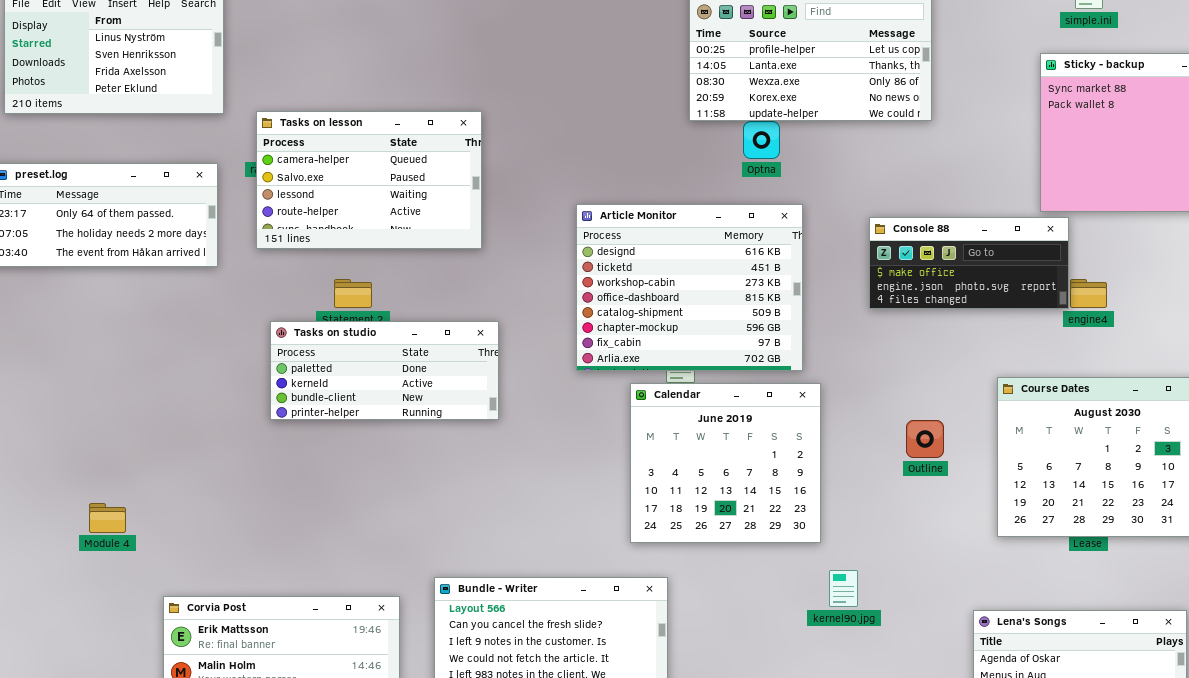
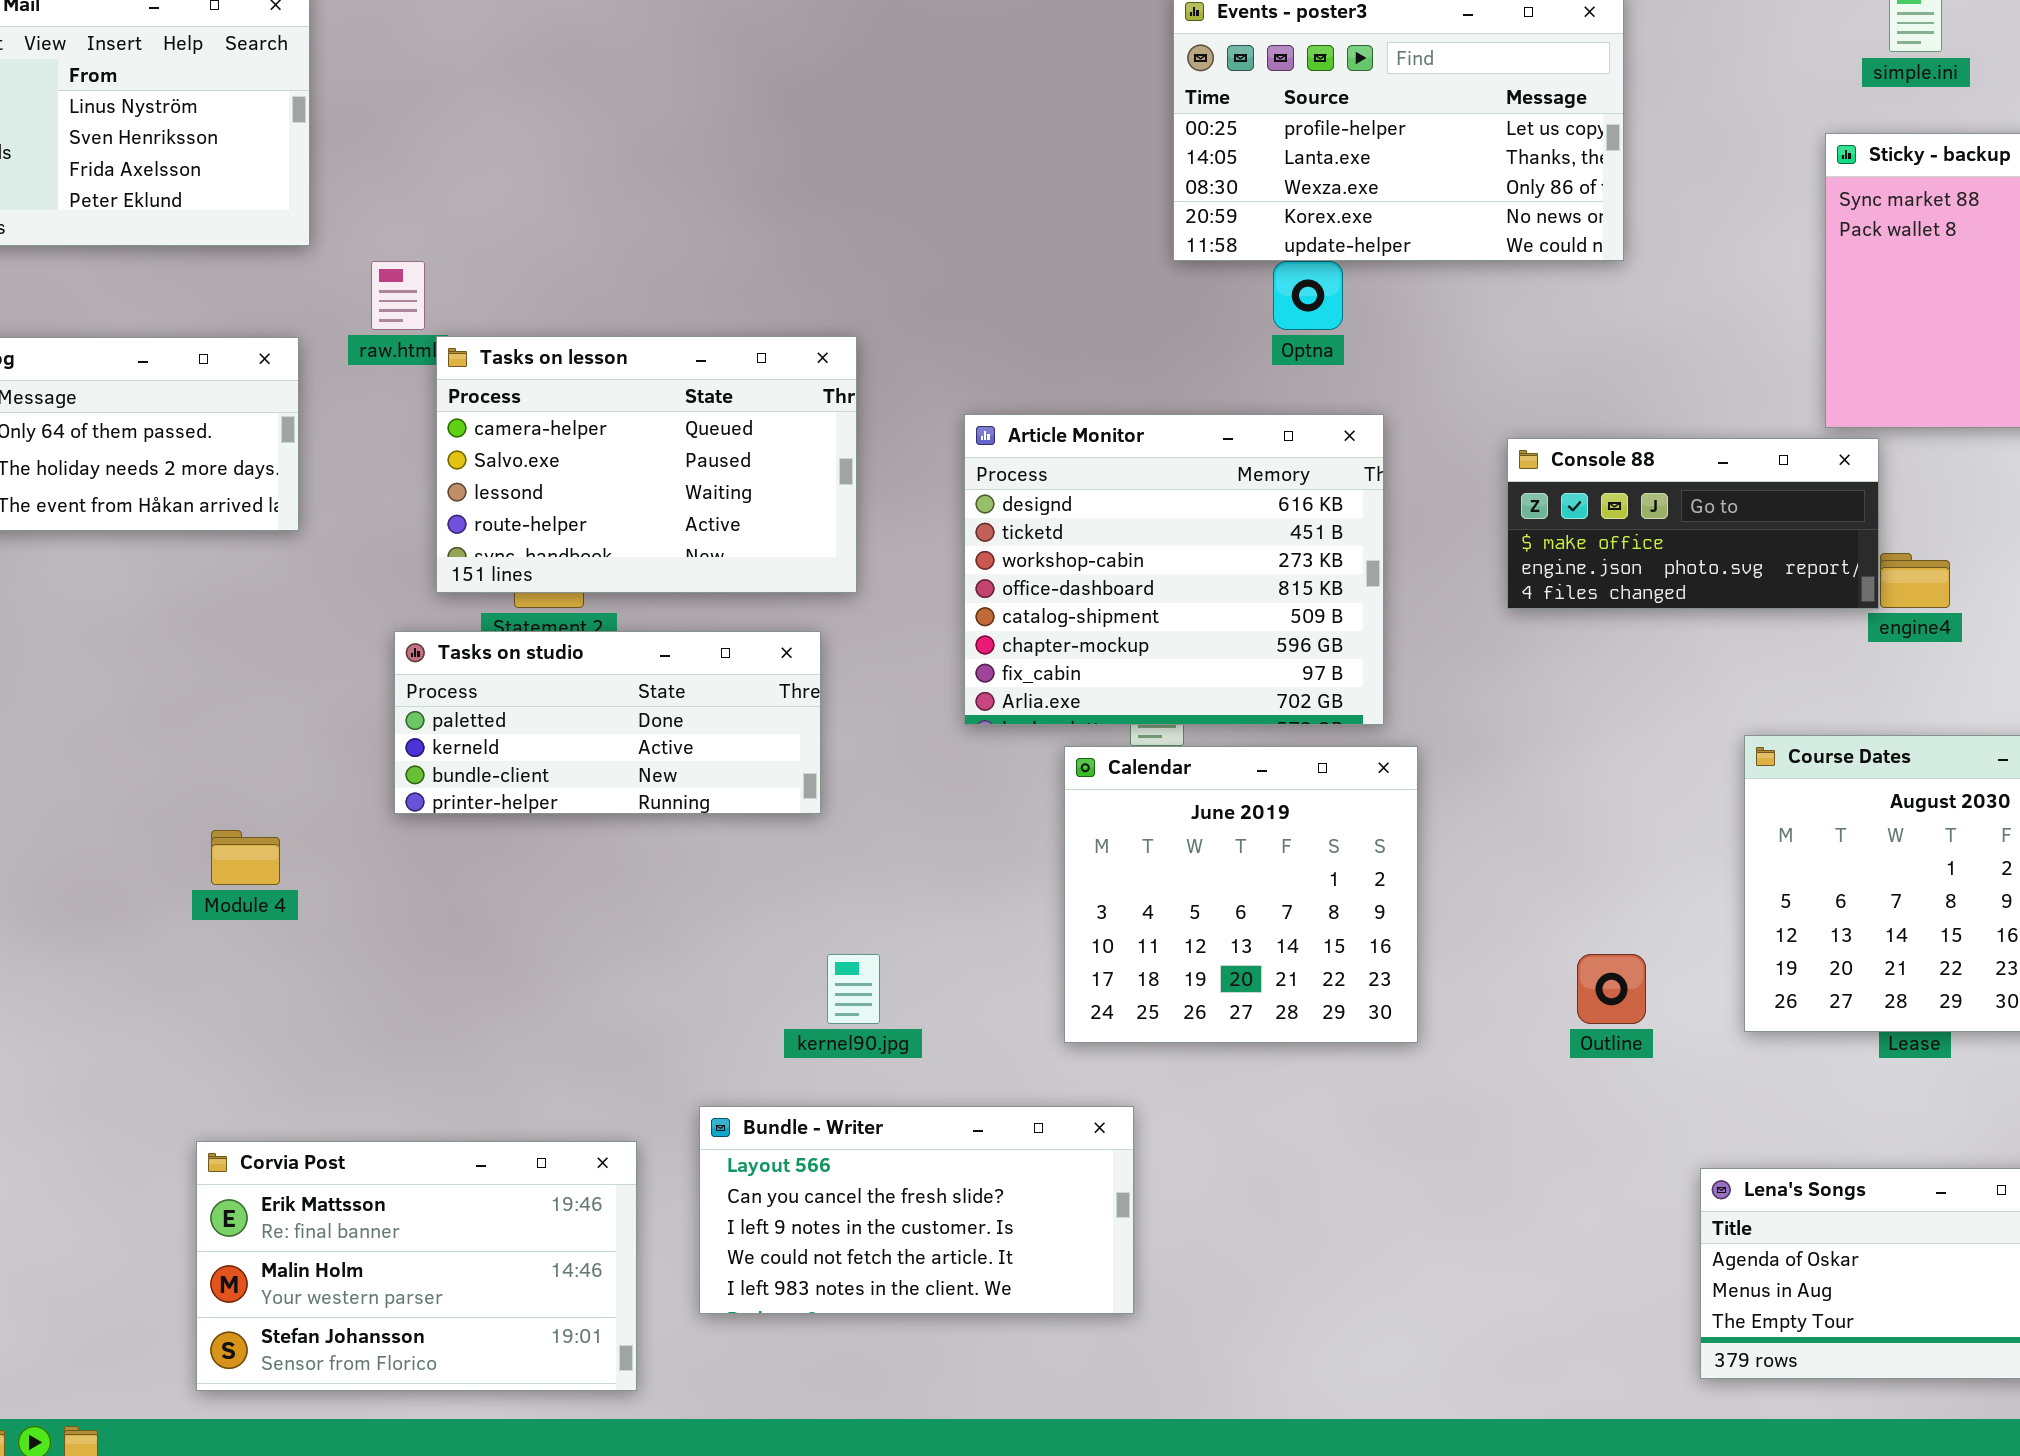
Tasks on lesson: [256,111,482,249] -> [436,336,857,593], moved
Outline: [906,420,944,458] -> [1577,954,1646,1024], moved
Module 4: [89,503,126,533] -> [211,830,280,885], moved
kernel90.jpg: [829,570,858,607] -> [827,954,880,1024], moved

